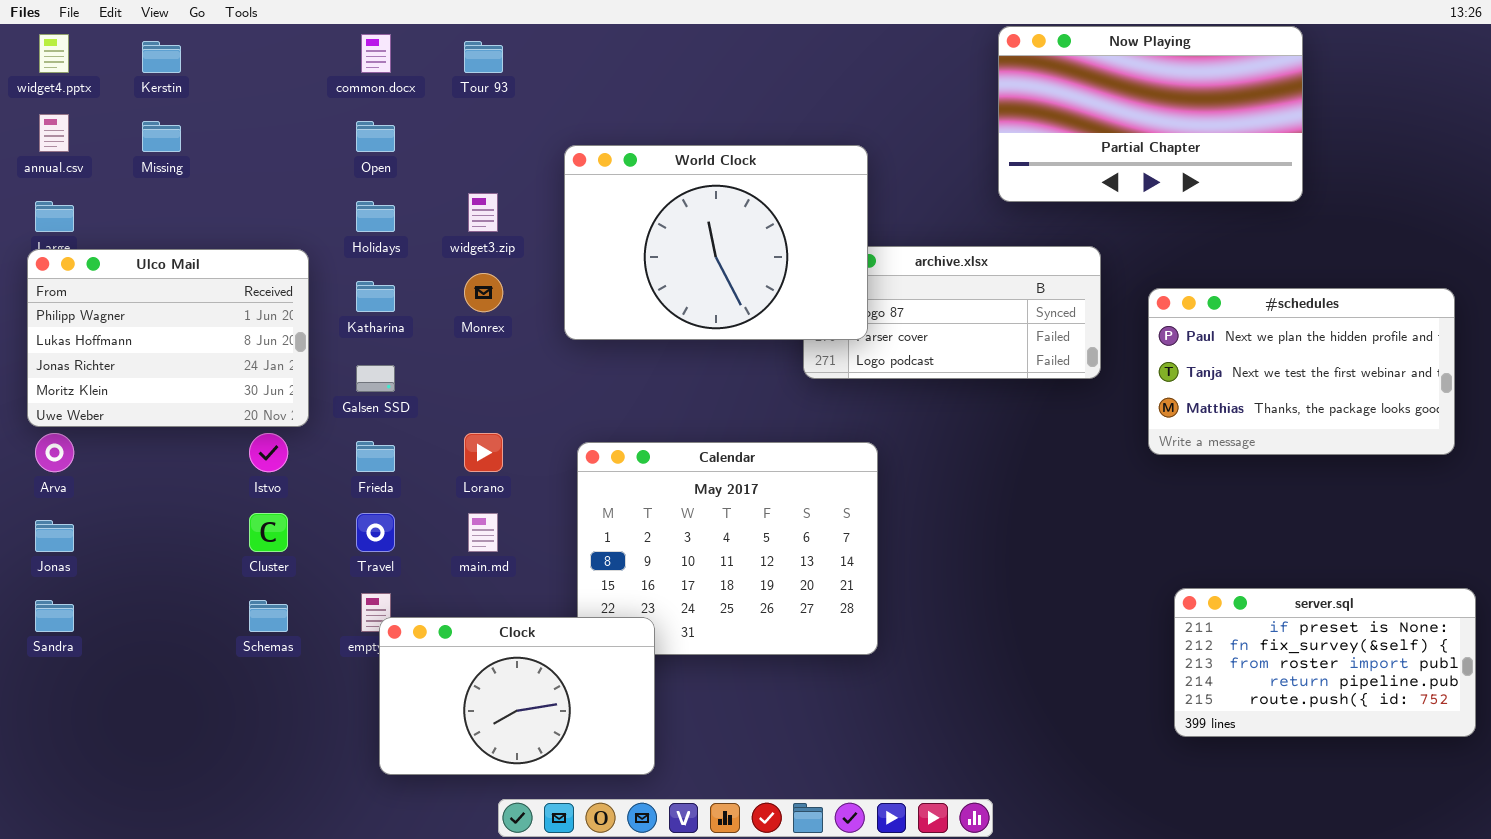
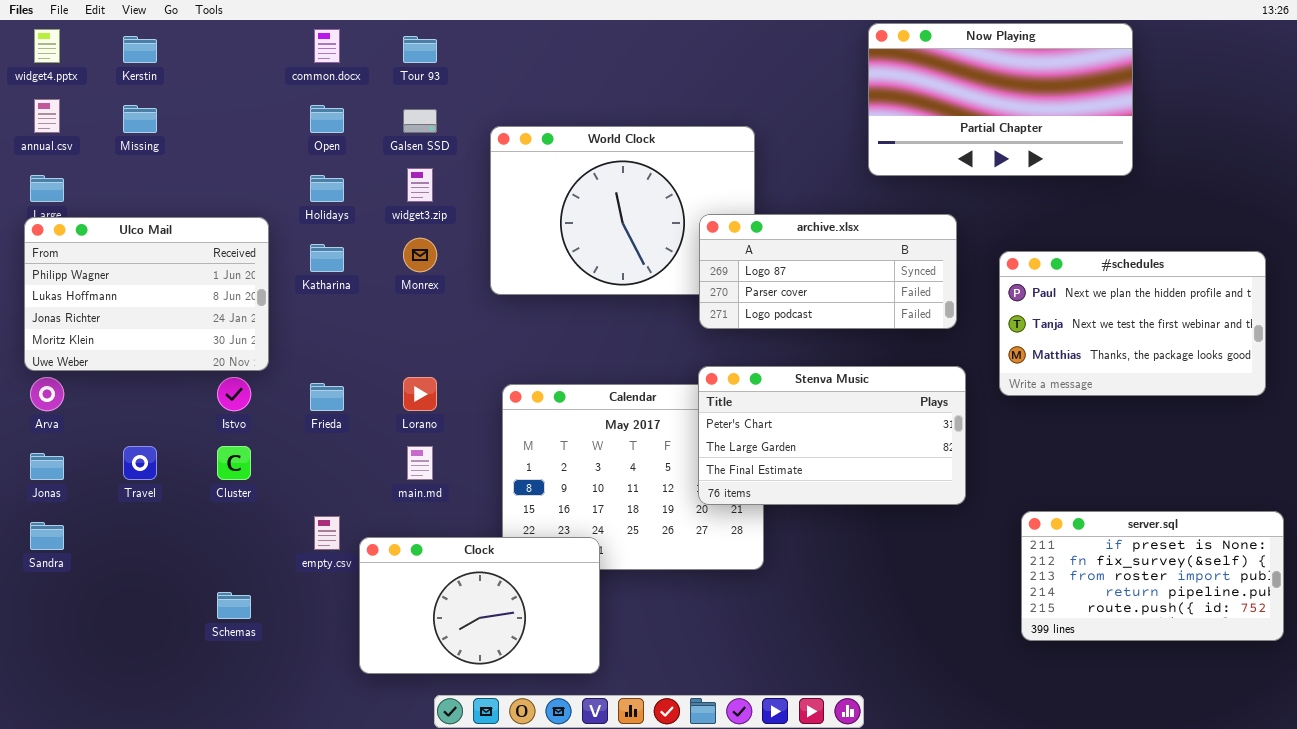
archive.xlsx: [803,246,1101,379] -> [699,214,957,329], raised
Galsen SSD: [356,365,395,392] -> [403,109,437,133], moved
Stenva Music: none -> [698,366,966,505], opened
Travel: [356,513,395,552] -> [123,446,157,480], moved
Schemas: [249,600,288,632] -> [217,592,251,619], moved
Clock: [379,617,655,775] -> [359,537,600,674], moved

